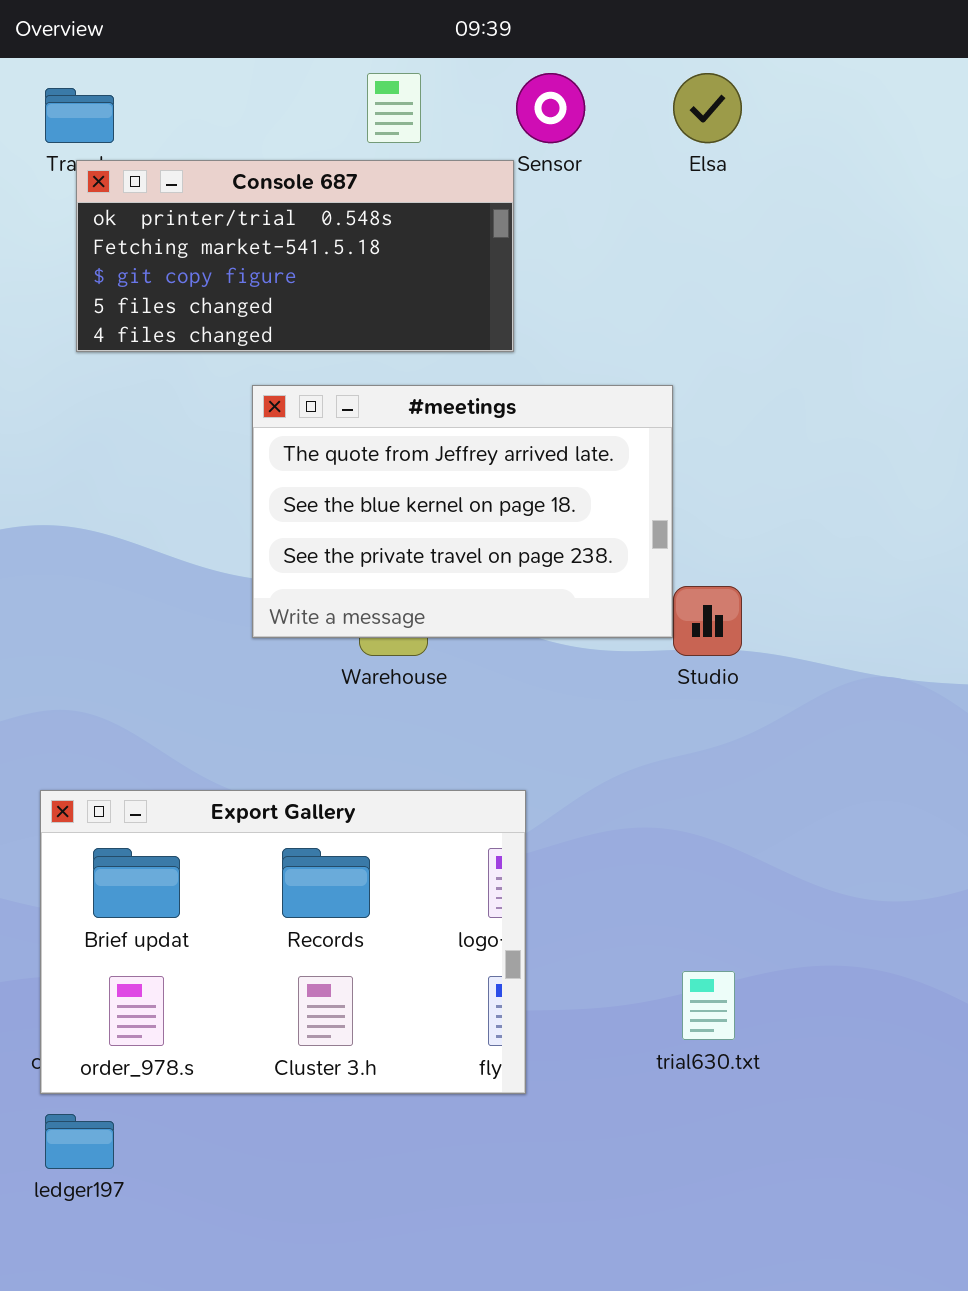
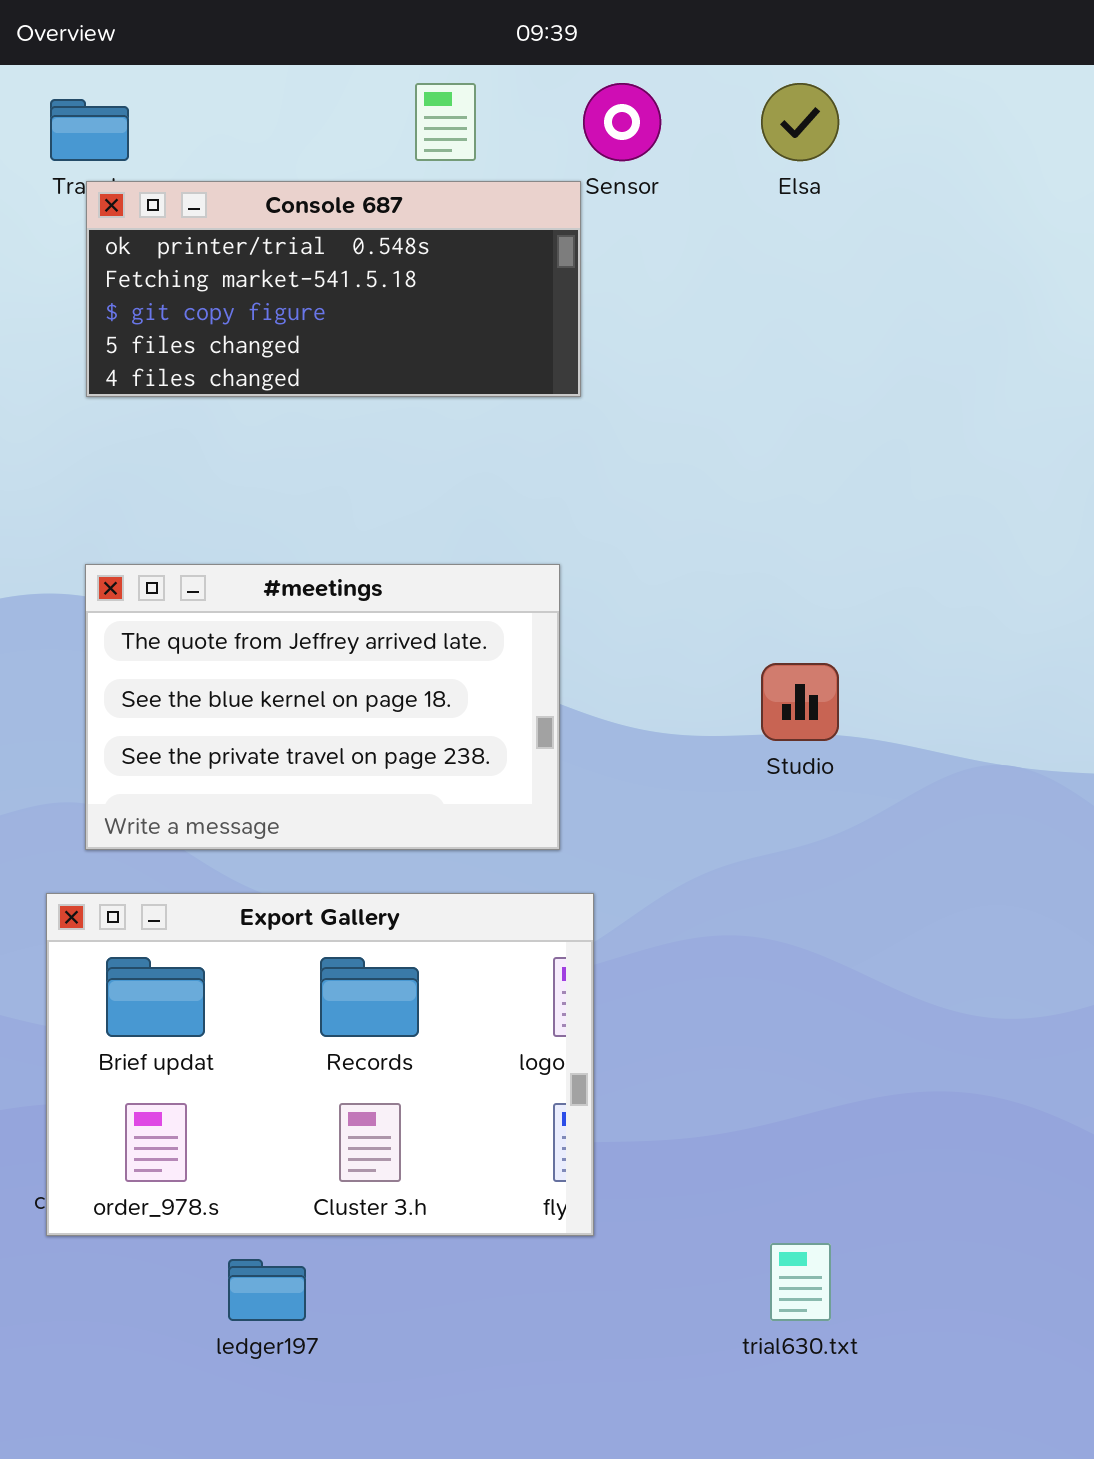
#meetings: [252,385,673,638] -> [85,564,560,850], moved
trial630.txt: [682,971,735,1040] -> [770,1243,831,1321], moved
ledger197: [45,1114,114,1169] -> [228,1259,306,1321], moved

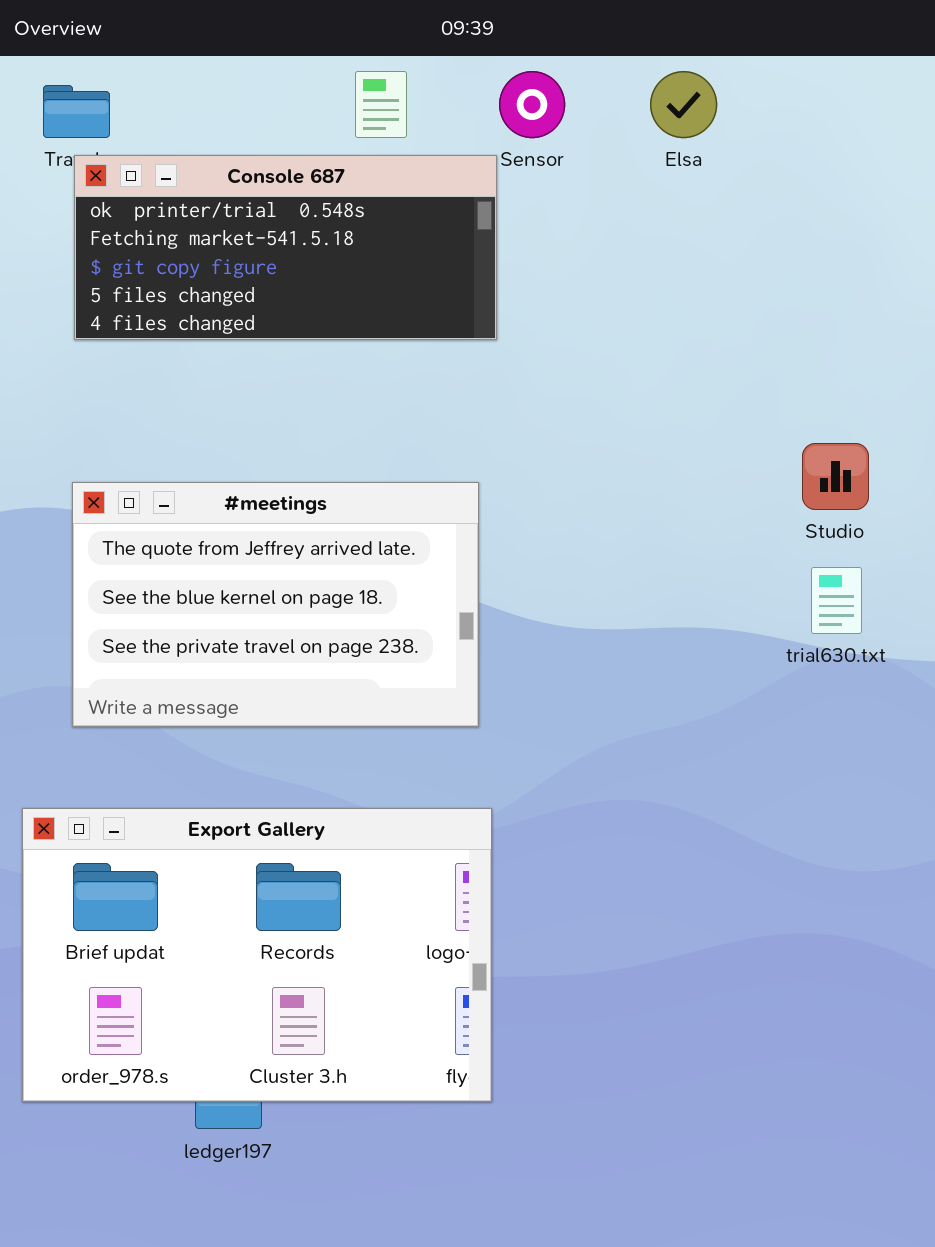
Studio: [761,663,839,741] -> [802,443,869,510], moved
Export Gallery: [46,893,594,1236] -> [22,808,492,1102], moved
trial630.txt: [770,1243,831,1321] -> [811,567,862,634], moved

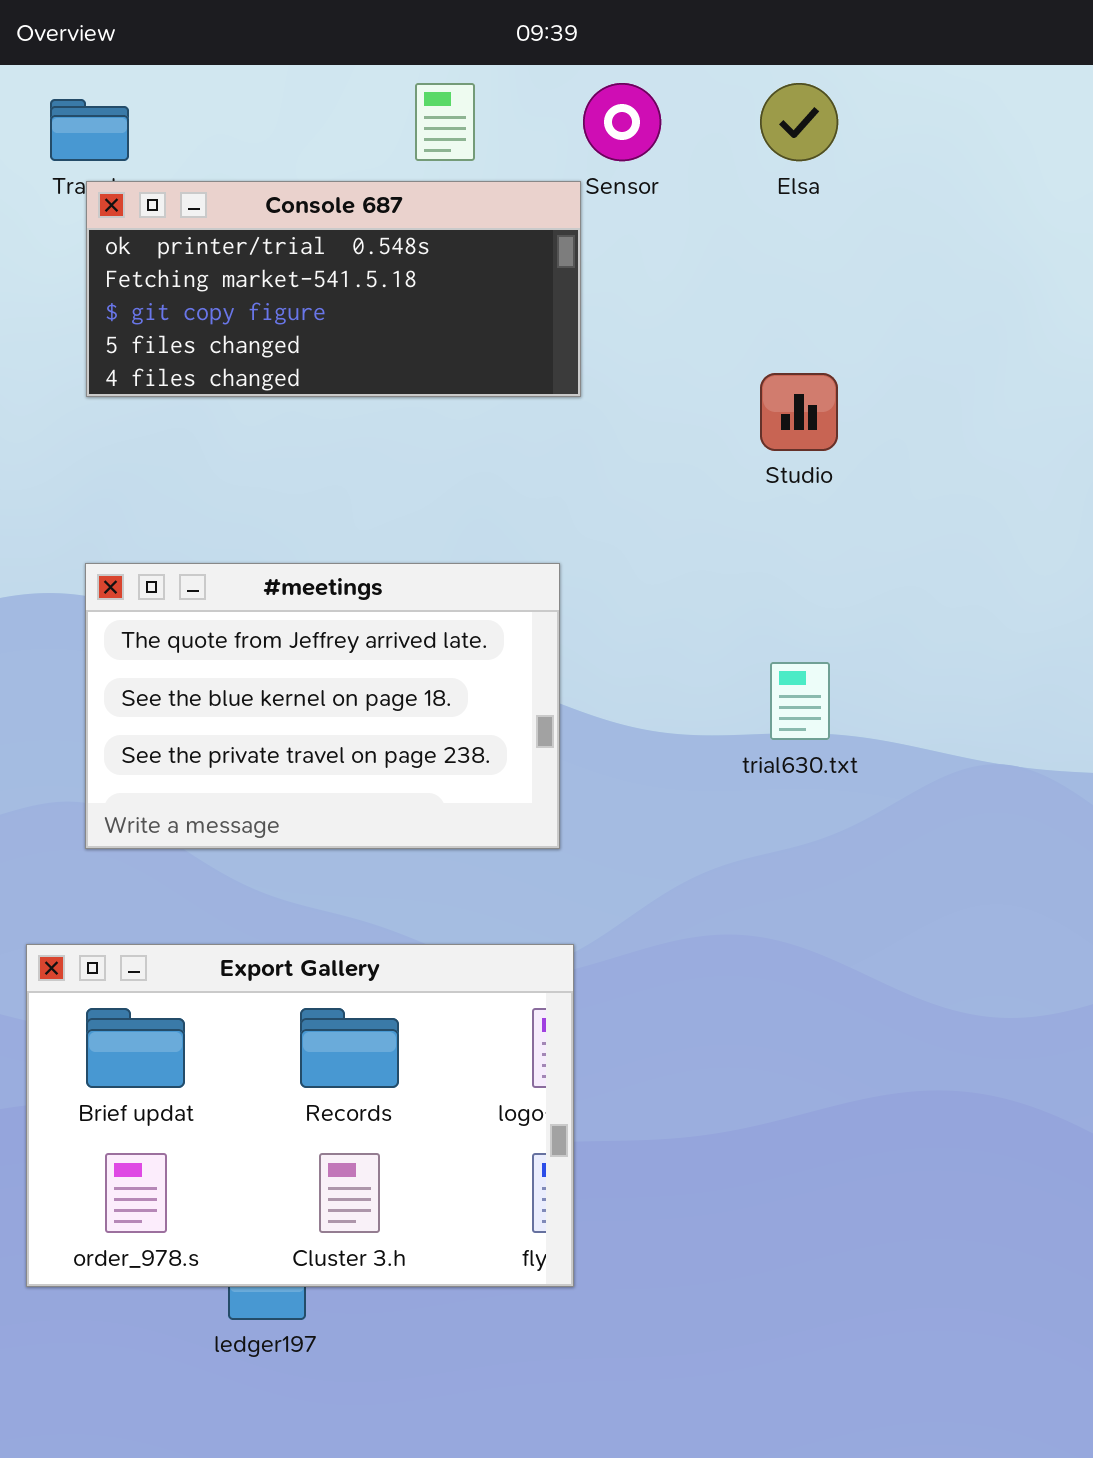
Studio: [802,443,869,510] -> [760,373,838,451], moved
trial630.txt: [811,567,862,634] -> [770,662,830,740], moved

